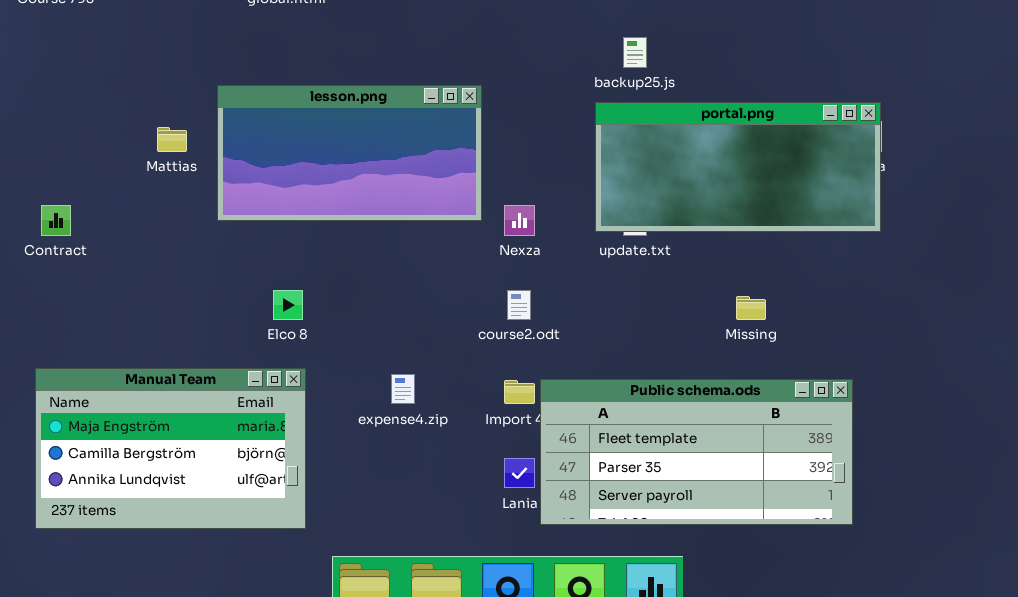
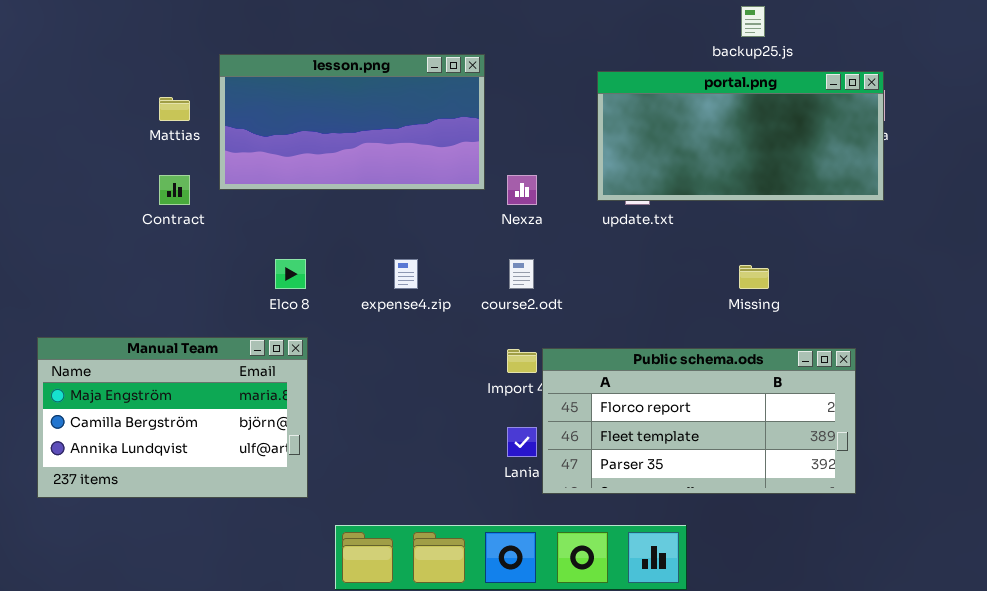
backup25.js: [623,37,647,68] -> [741,6,765,37], moved
Contract: [41,205,71,236] -> [159,175,190,205], moved
expense4.zip: [391,374,415,404] -> [394,259,418,289], moved
Public schema.ods: [540,379,853,525] -> [542,348,856,494], scrolled up 1 row

